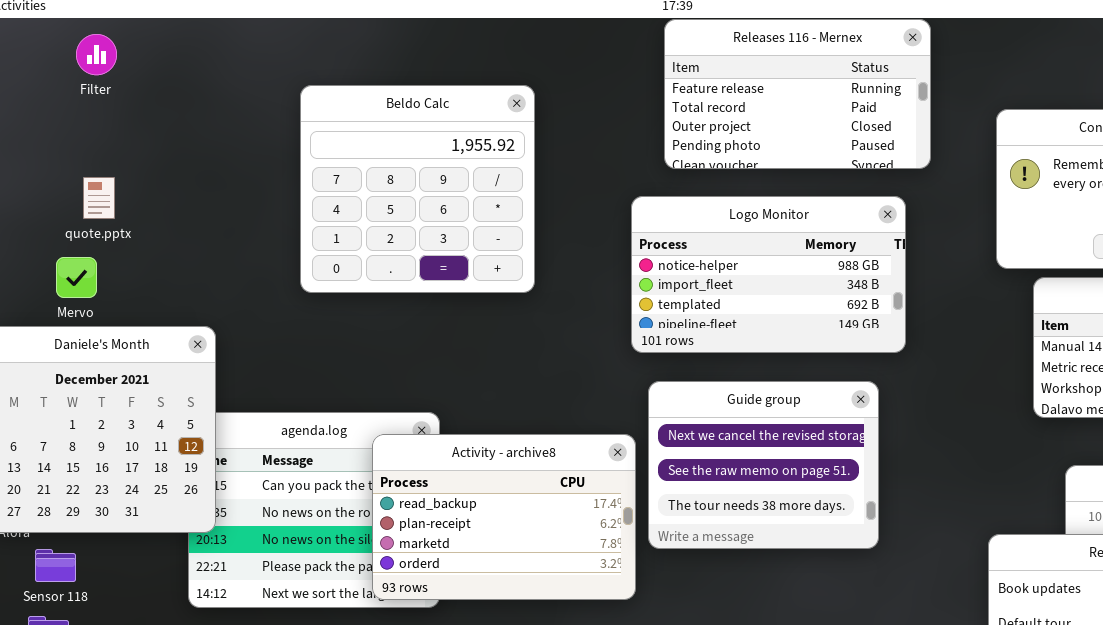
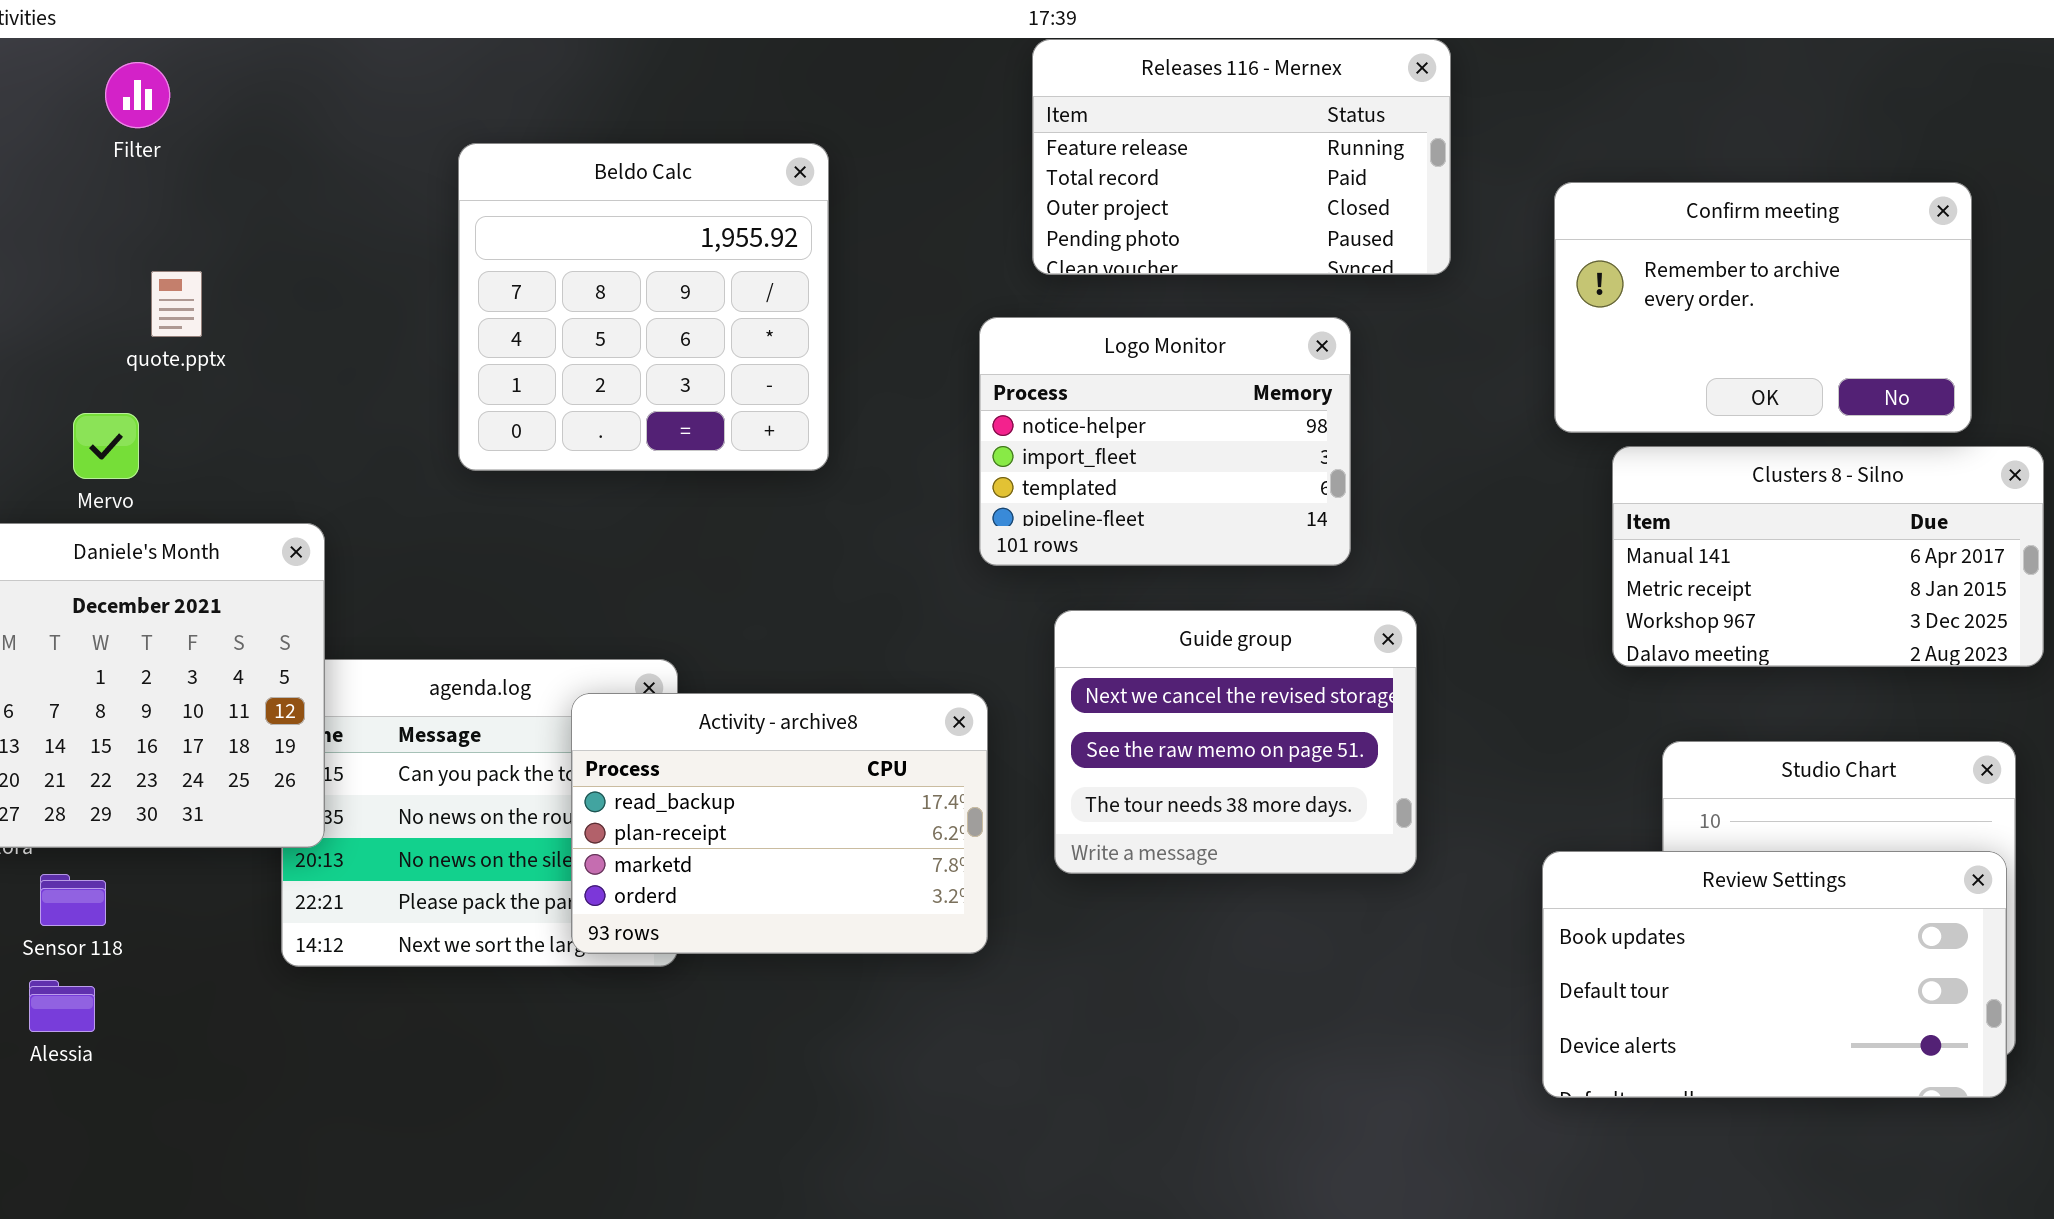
quote.pptx: [83,177,115,219] -> [151,271,202,337], moved
Logo Monitor: [631,196,906,353] -> [979,317,1351,566], resized
Guide group: [648,381,879,549] -> [1054,610,1417,874], moved

